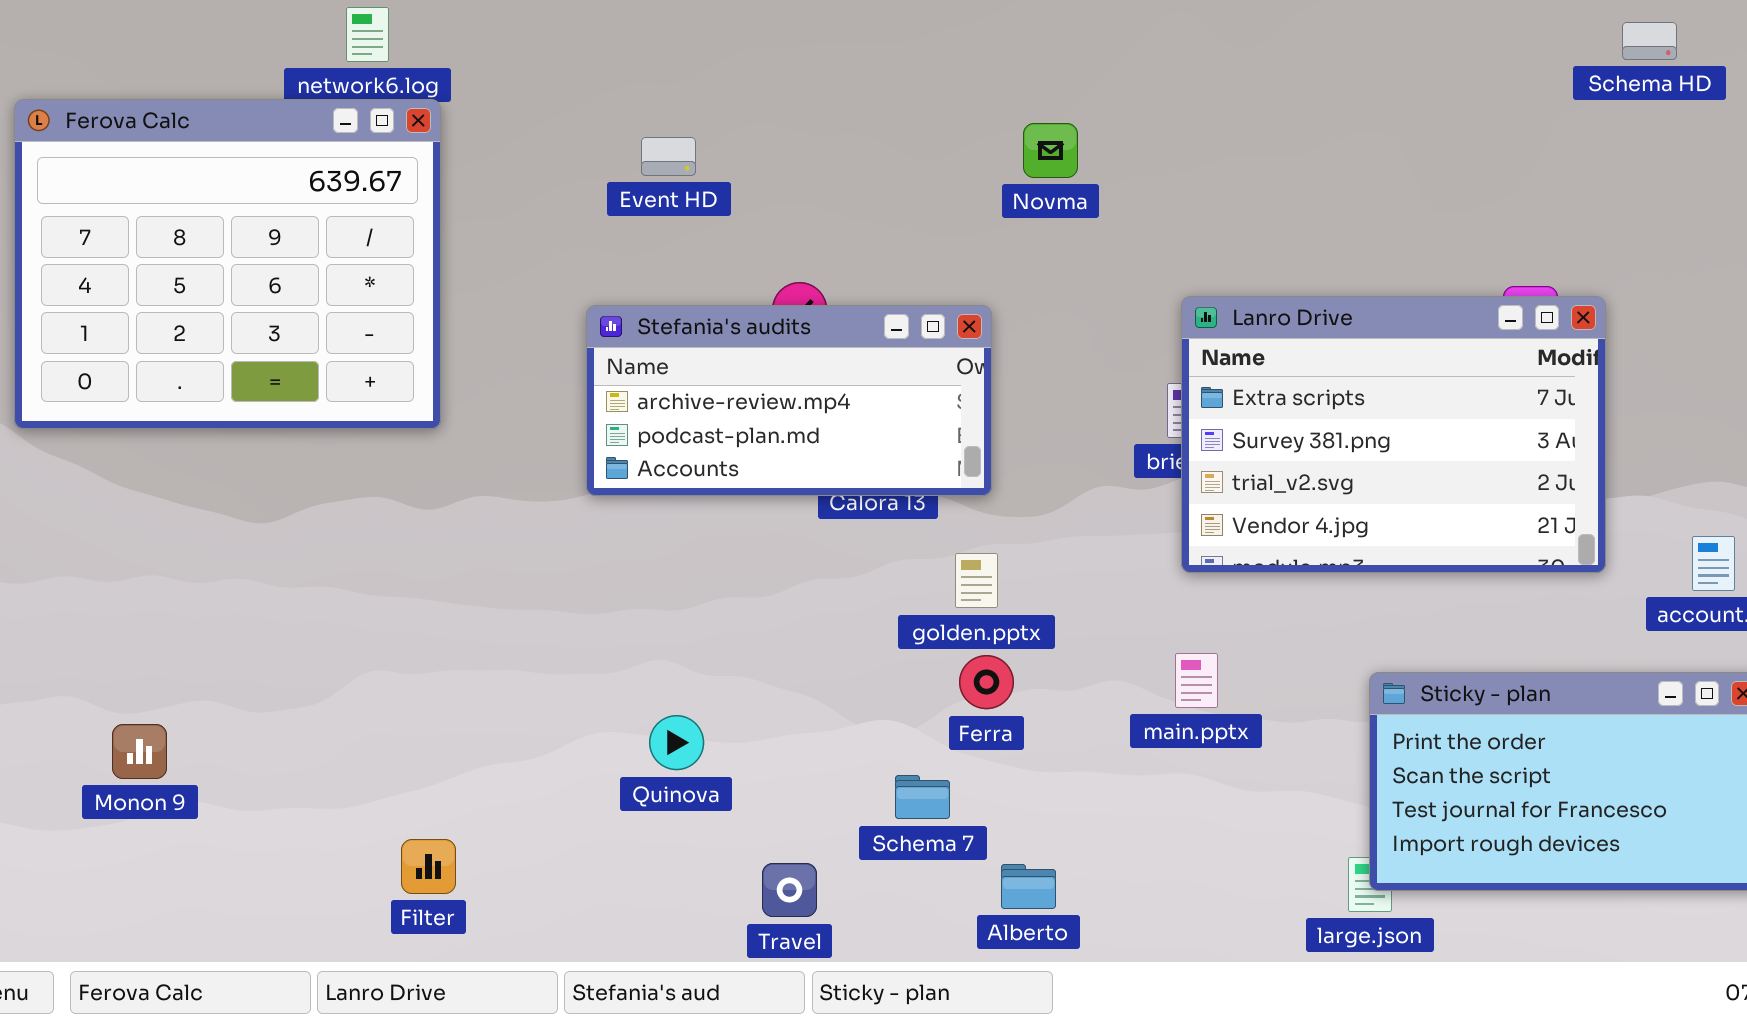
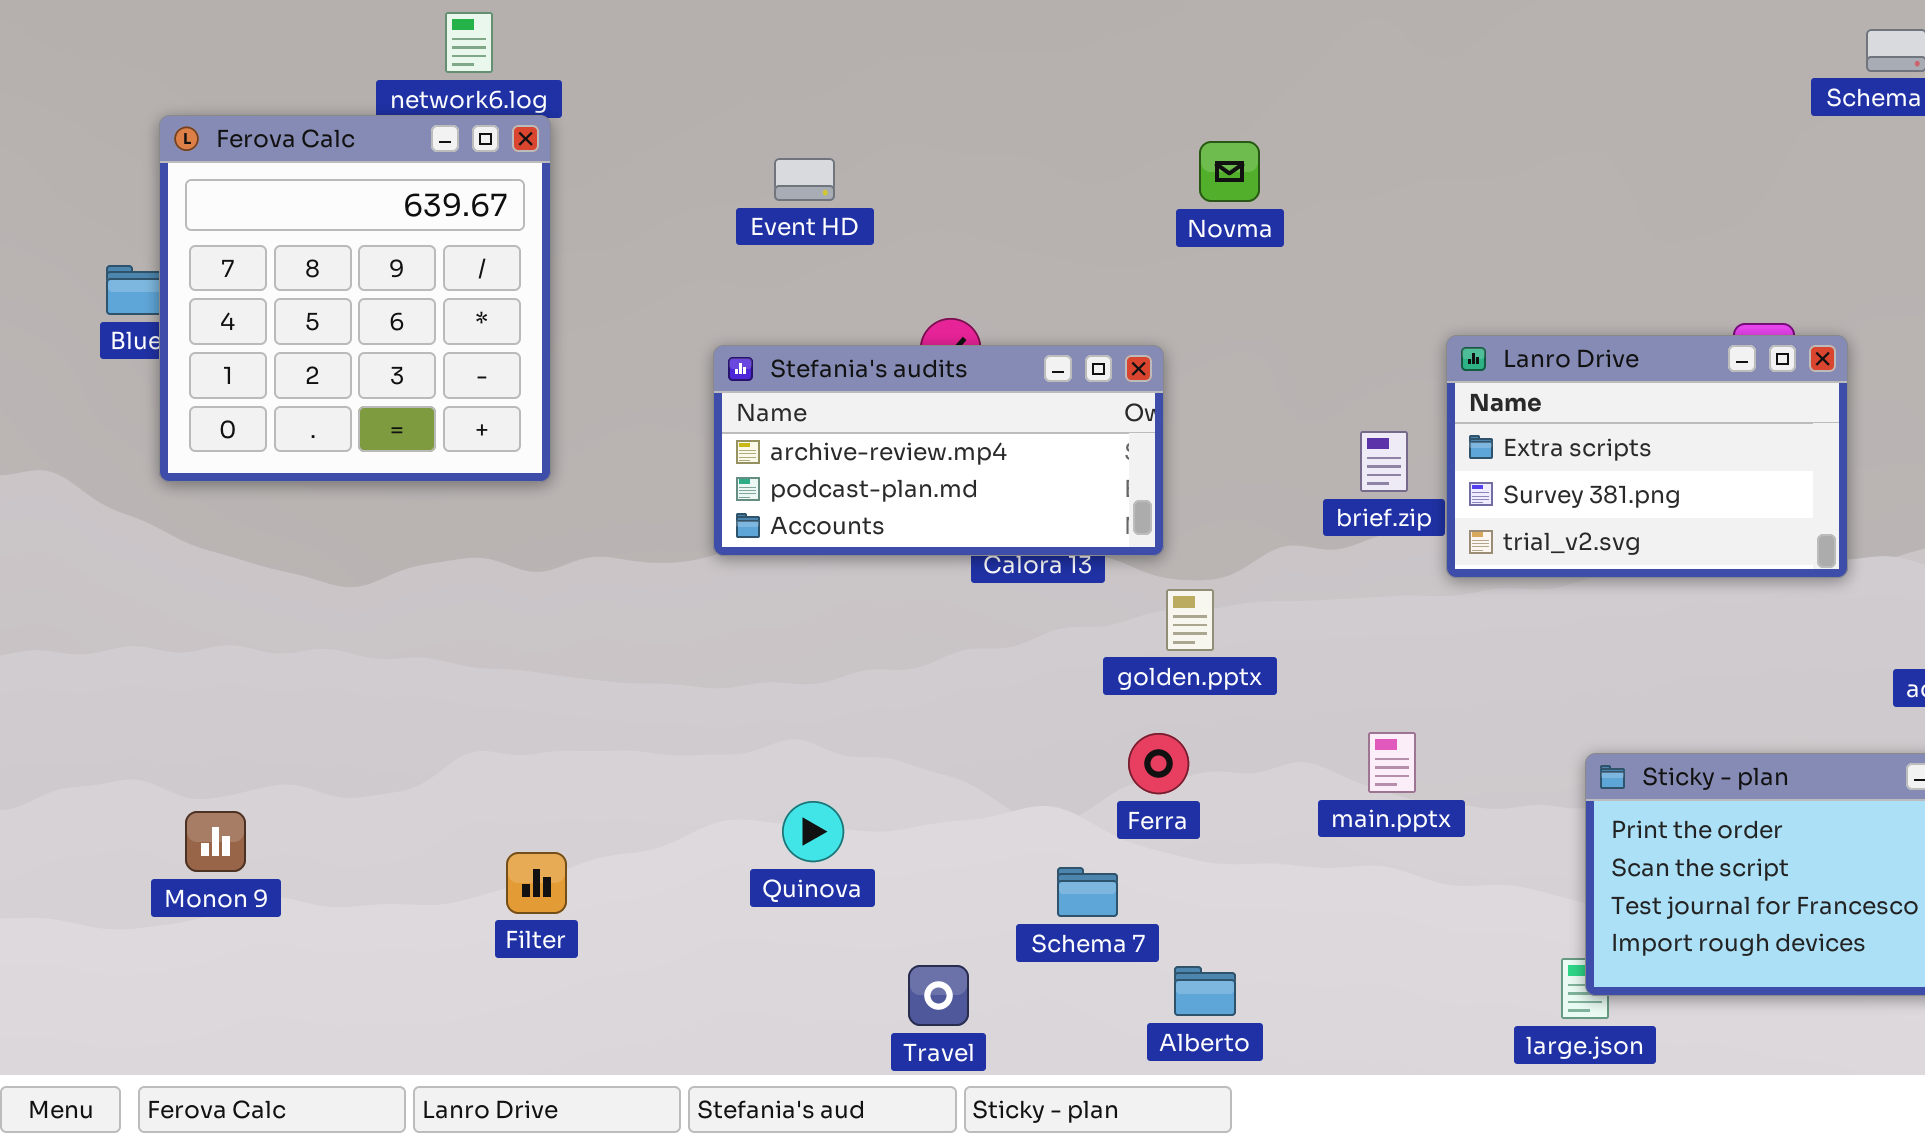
Ferova Calc: [14,99,441,429] -> [159,115,551,482], resized
Lanro Drive: [1181,296,1606,573] -> [1446,335,1848,578], resized
golden.pptx: [955,553,998,608] -> [1166,589,1214,651], moved
Filter: [401,839,456,894] -> [506,852,567,914], moved

